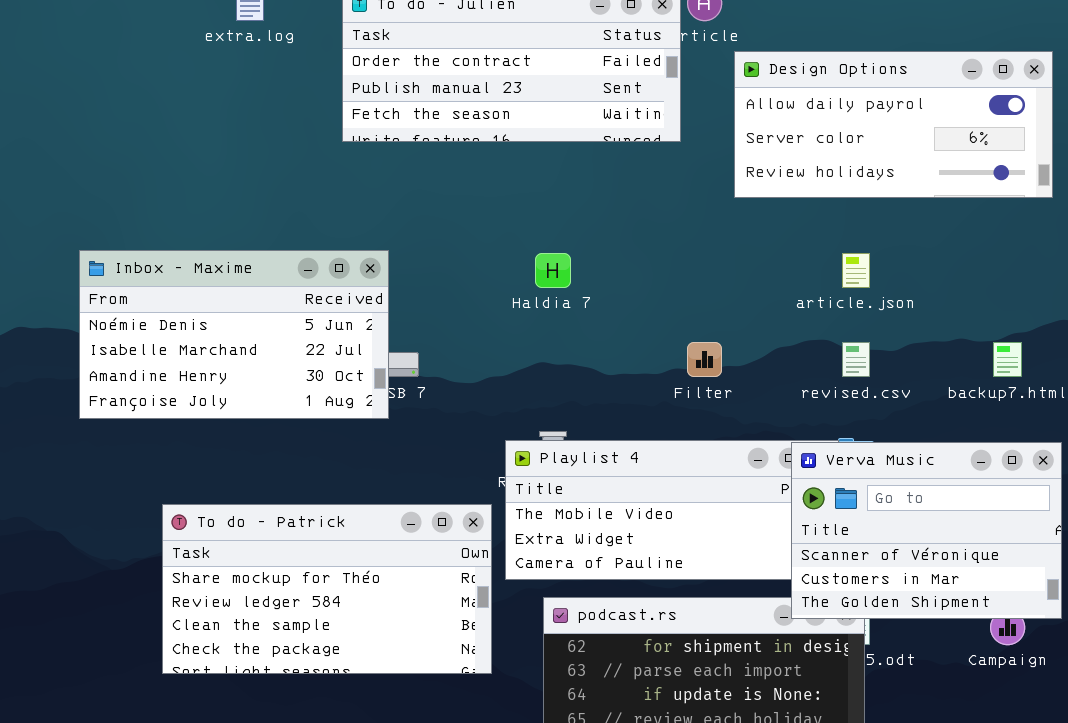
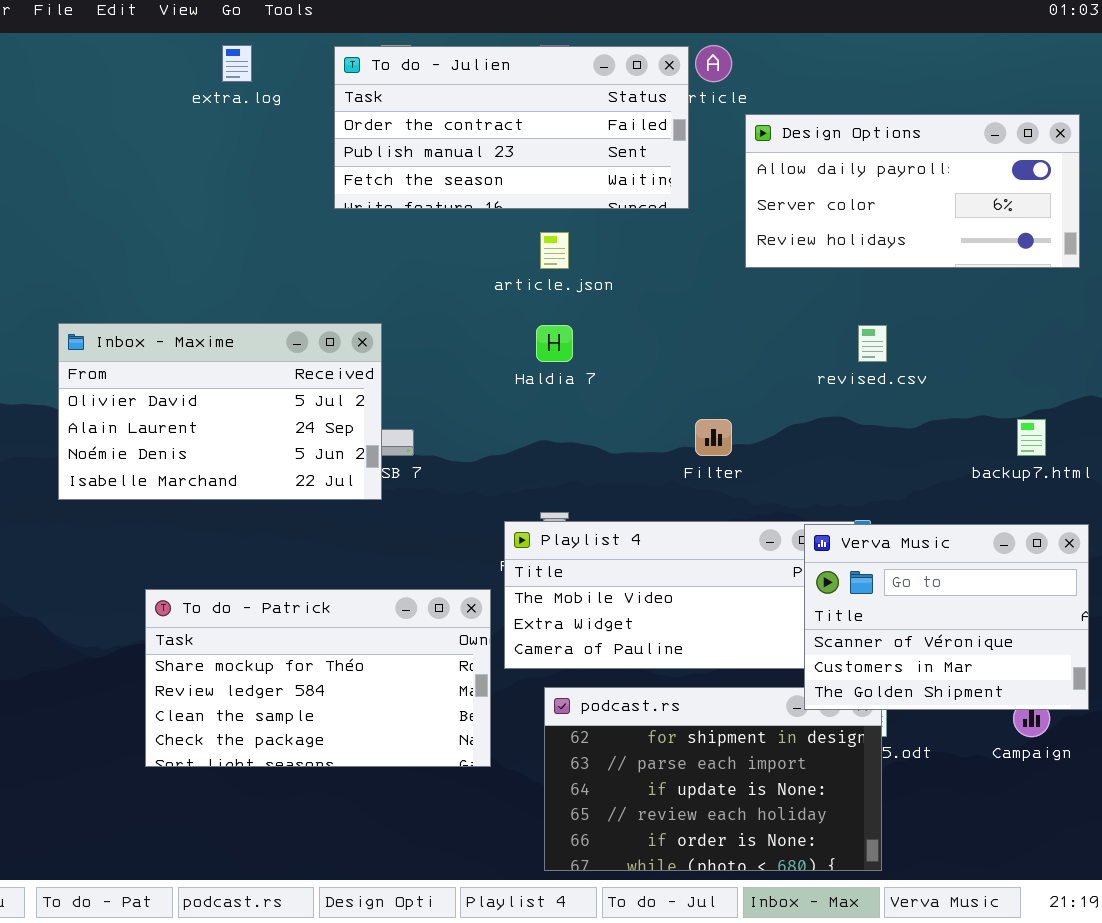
Inbox - Maxime: [79,250,389,419] -> [58,323,382,500], scrolled up 2 rows
article.json: [842,253,870,288] -> [540,232,569,269], moved
revised.csv: [842,342,870,377] -> [858,325,887,362], moved

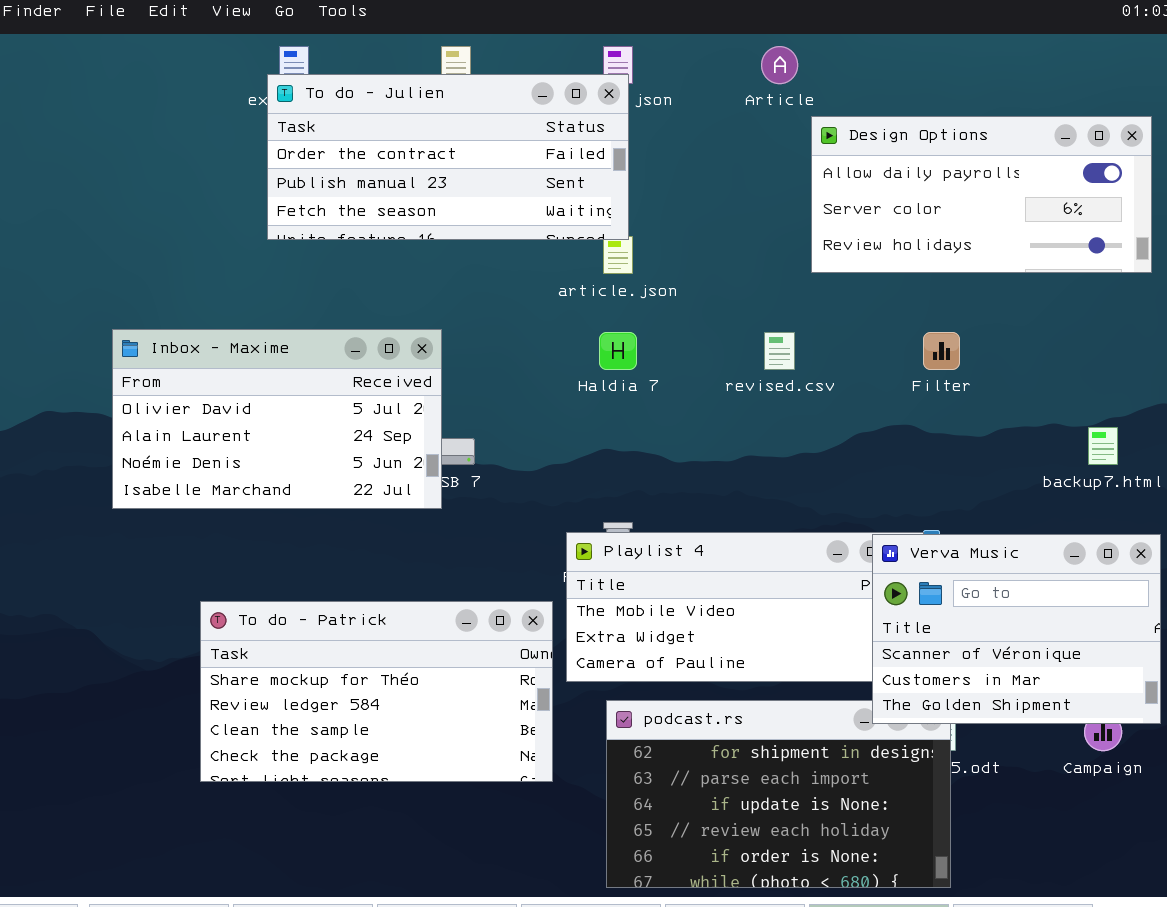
To do - Julien: [334,46,689,209] -> [267,74,629,240], moved
revised.csv: [858,325,887,362] -> [764,332,795,370], moved
Filter: [695,419,732,456] -> [923,332,960,370], moved

